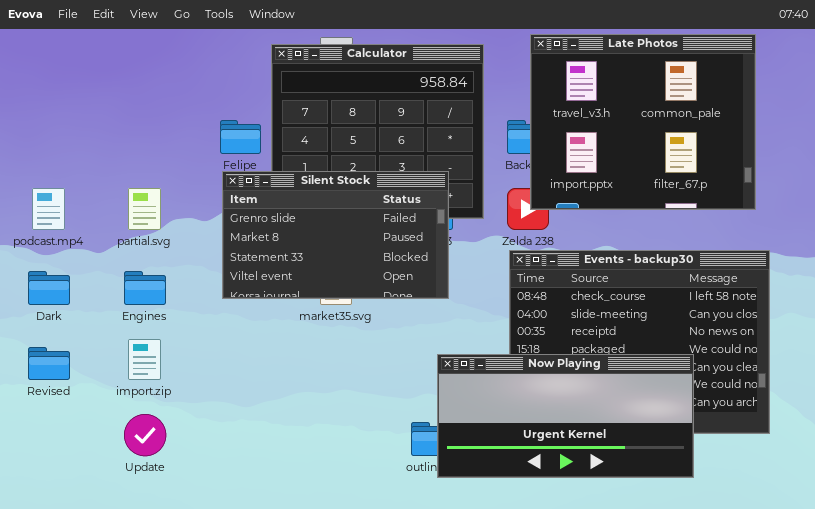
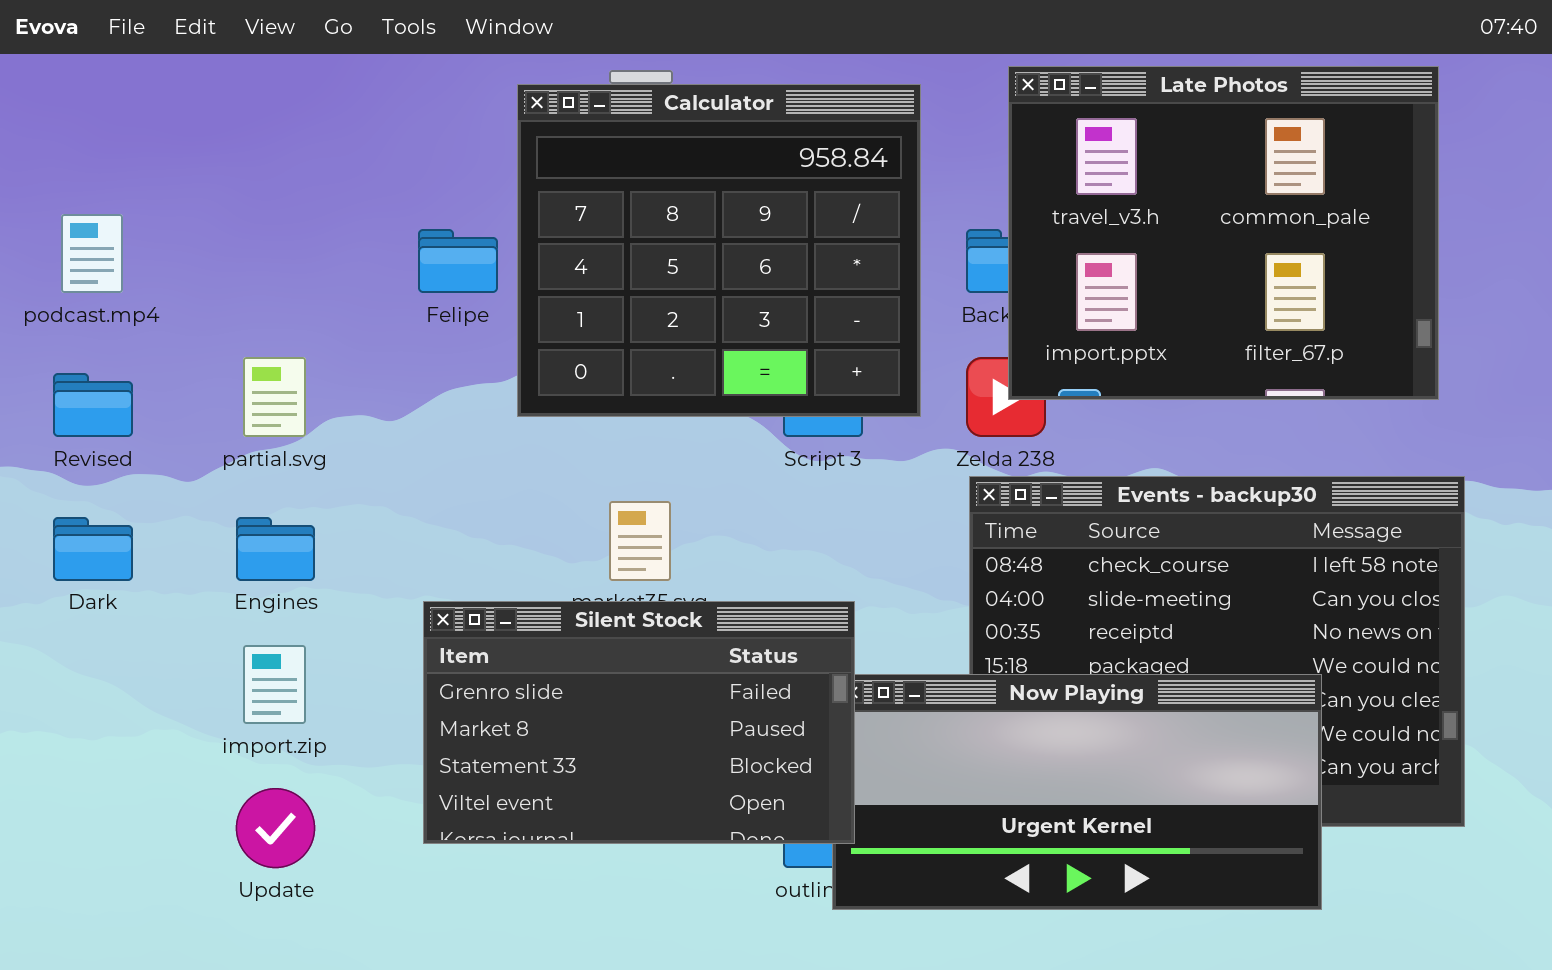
Silent Stock: [222,171,449,299] -> [423,601,855,844], moved
podcast.mp4: [32,188,65,230] -> [61,214,123,293], moved
Revised: [28,347,70,380] -> [53,373,133,437], moved

